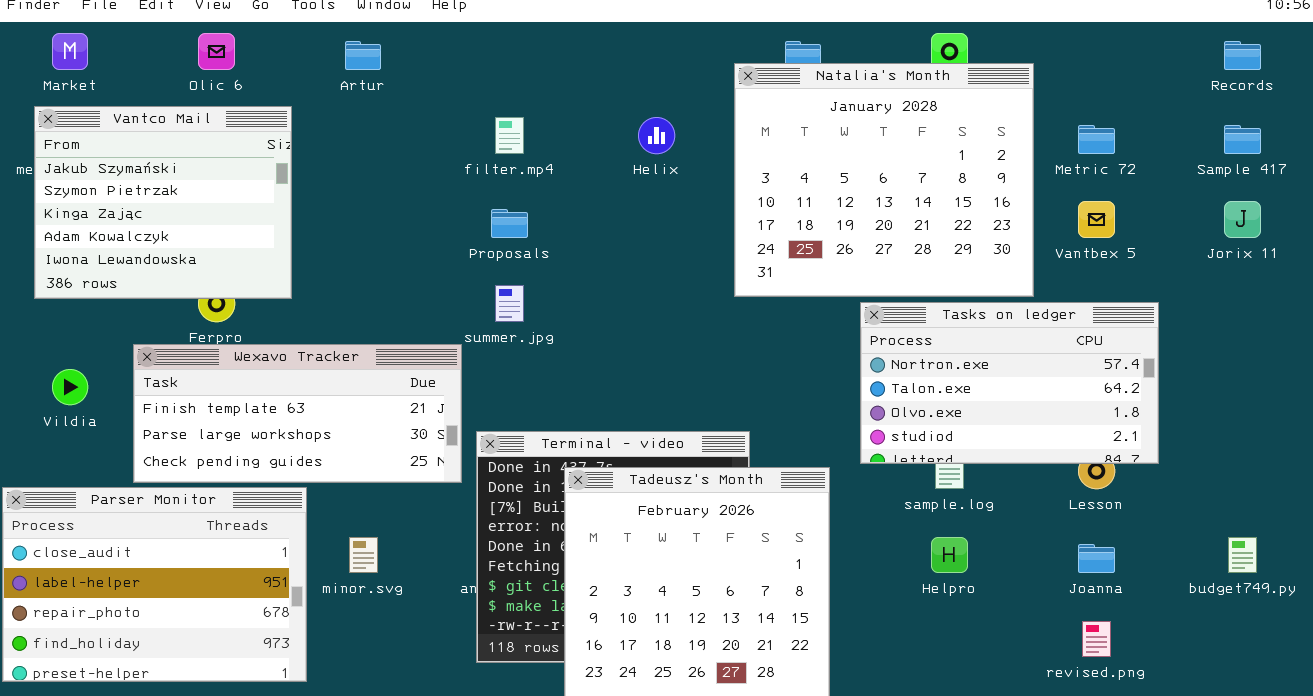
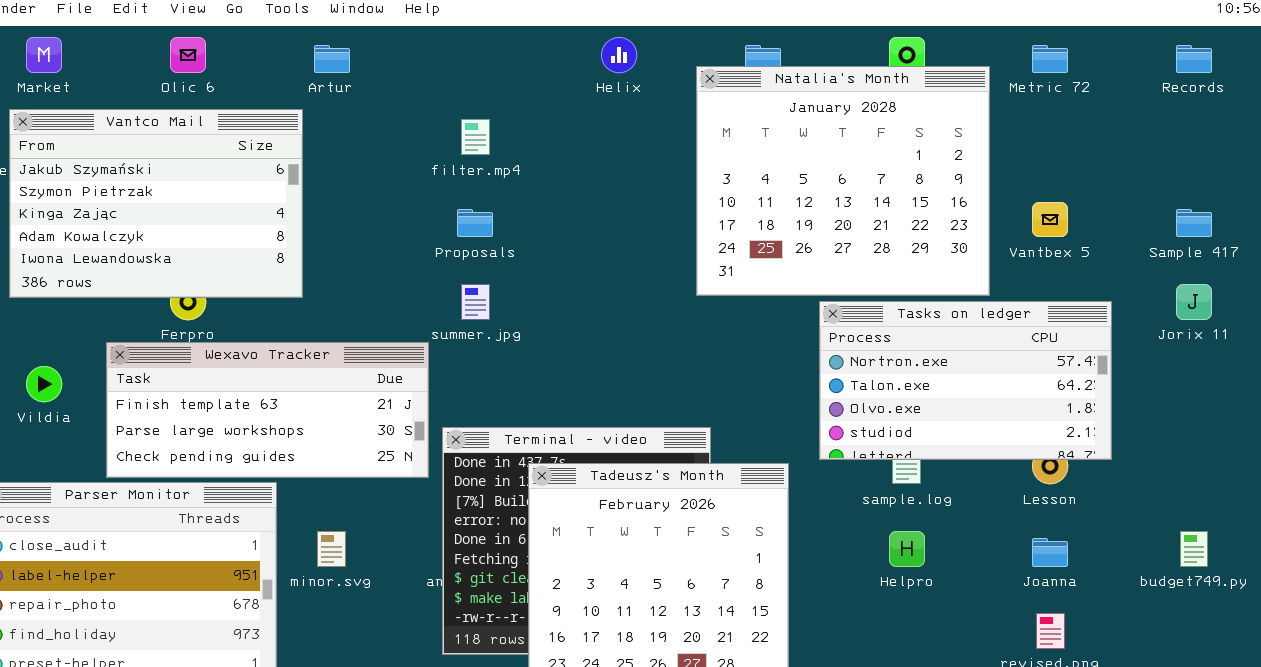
Vantco Mail: [34,106,292,299] -> [9,109,303,298], resized
Helix: [638,117,675,154] -> [601,37,637,73], moved
Metric 72: [1078,125,1115,154] -> [1032,45,1068,73], moved
Sample 417: [1224,125,1261,154] -> [1176,209,1212,237], moved
Jorix 11: [1224,201,1261,238] -> [1176,284,1212,320], moved

